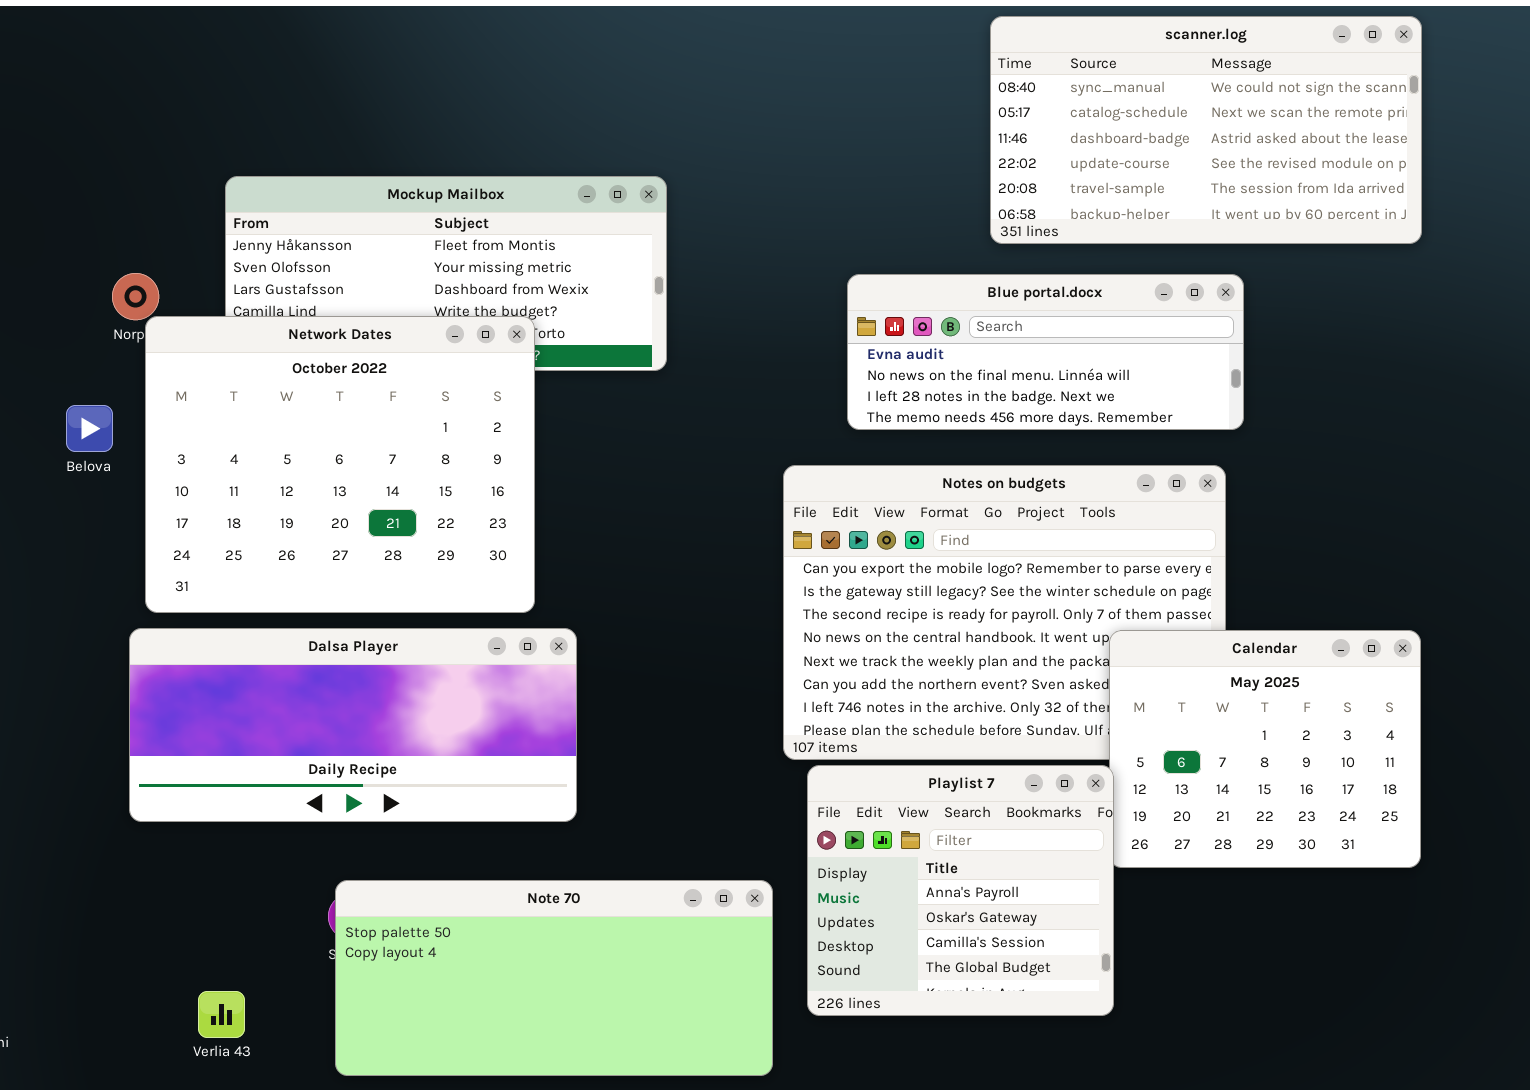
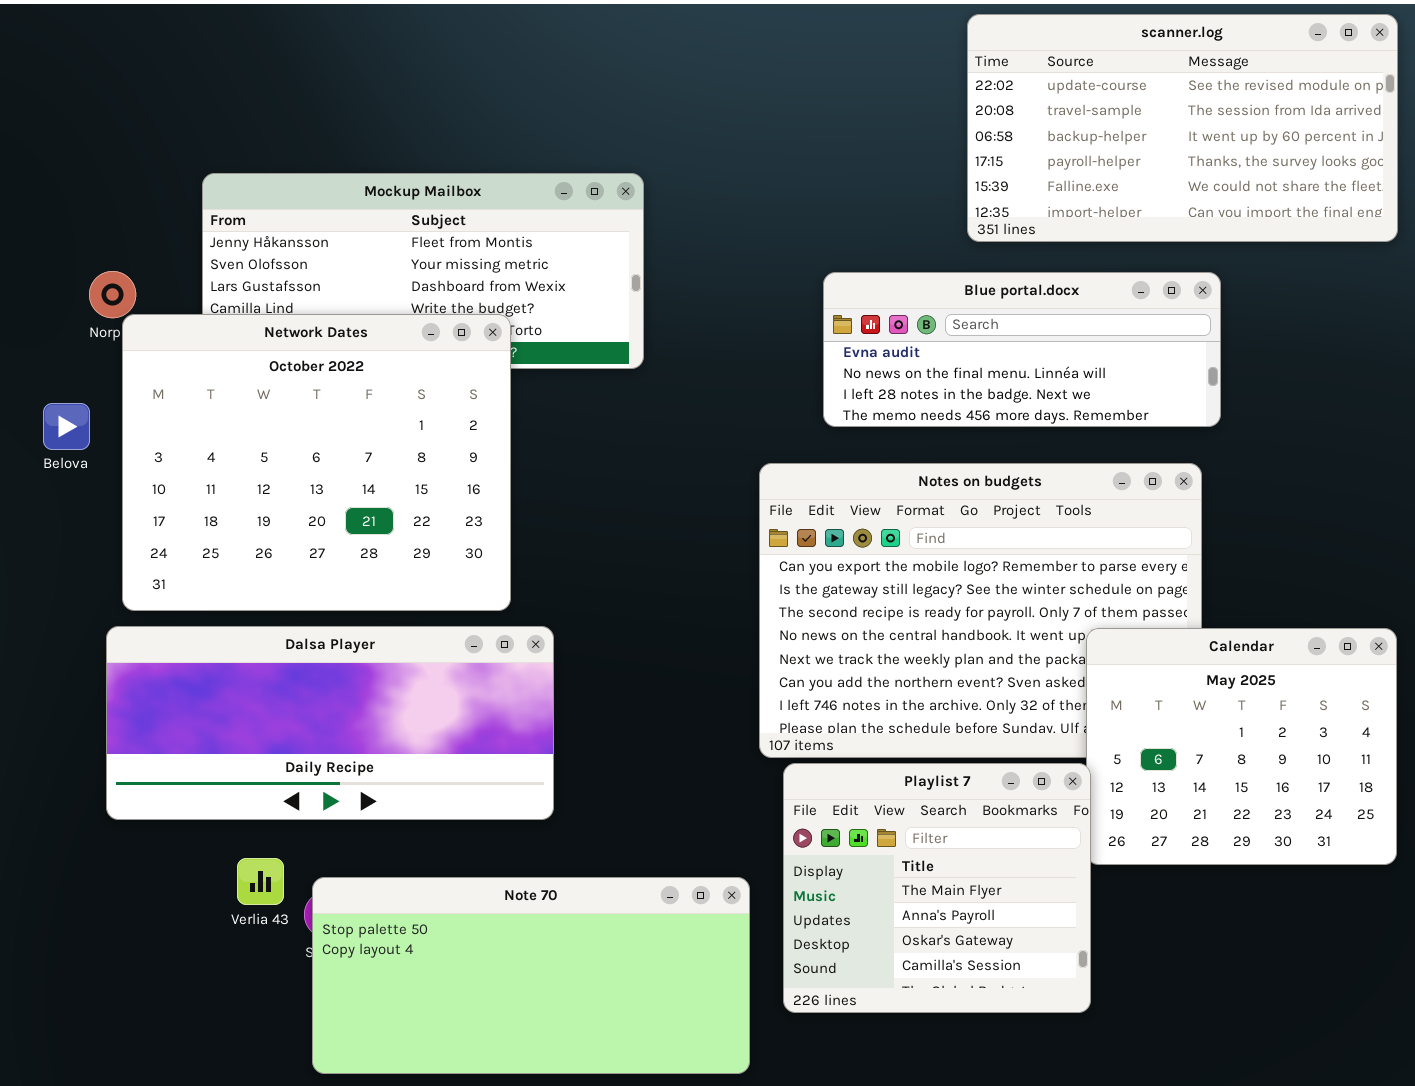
scanner.log: [990,16,1422,244] -> [967,14,1398,242], scrolled down 3 rows
Playlist 7: [807,765,1114,1016] -> [783,763,1091,1013], scrolled up 1 row
Verlia 43: [198,991,245,1038] -> [237,858,284,905], moved

